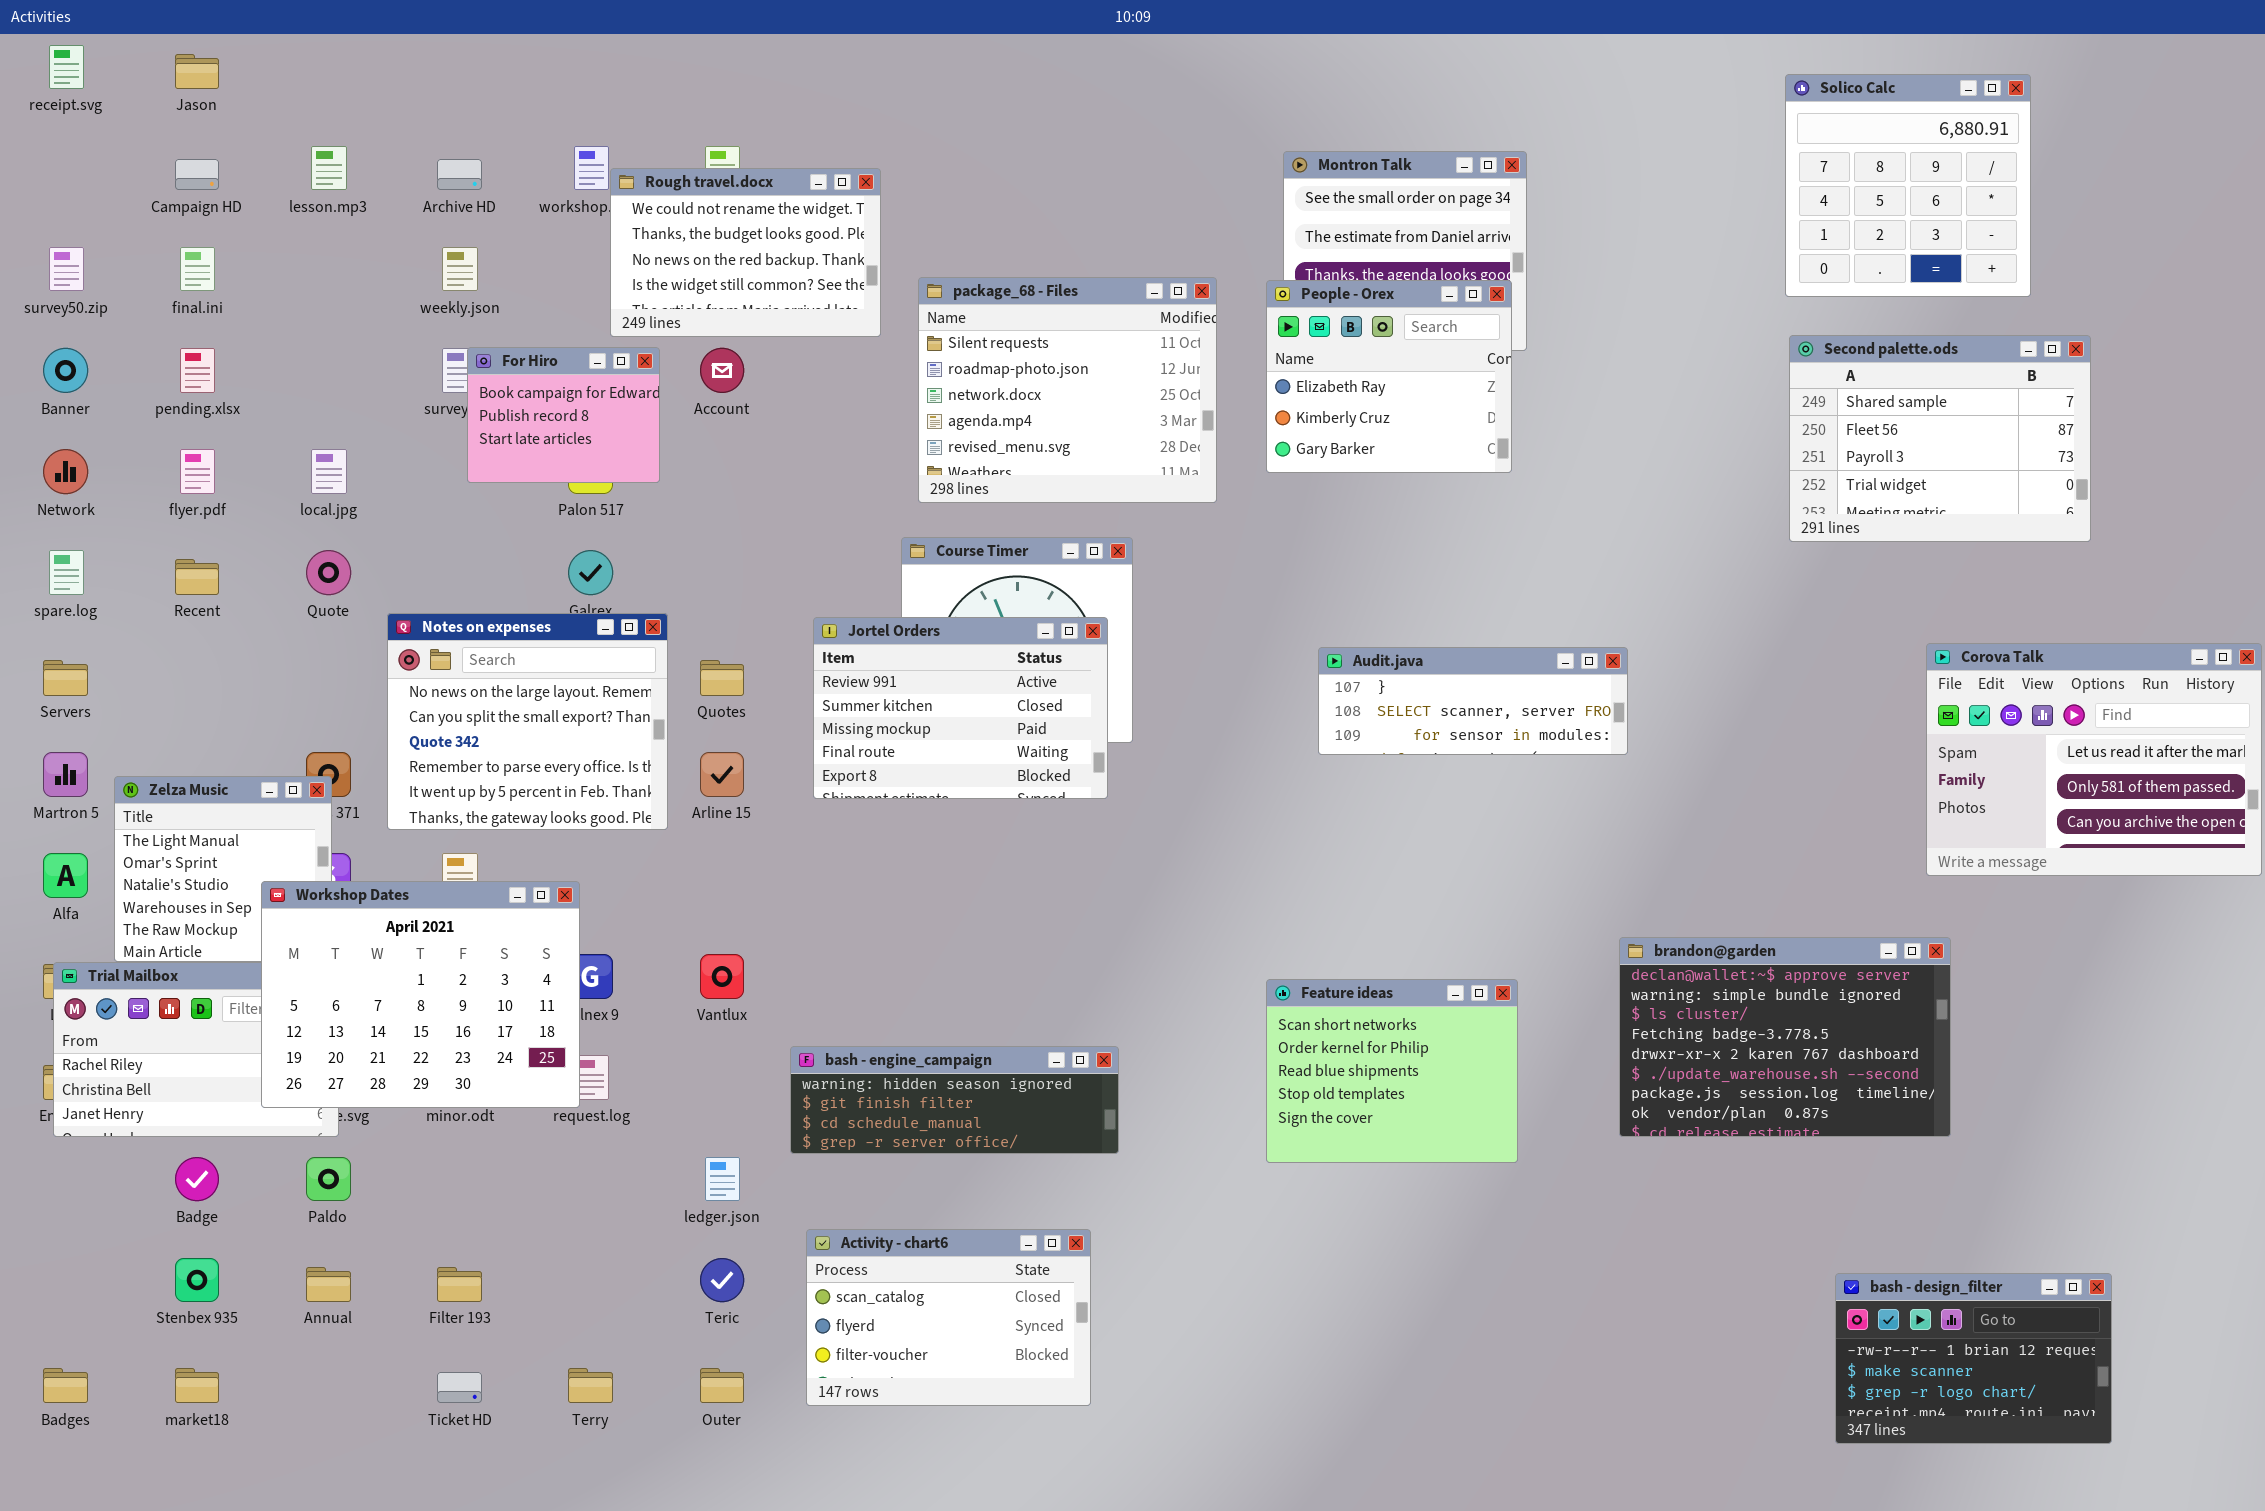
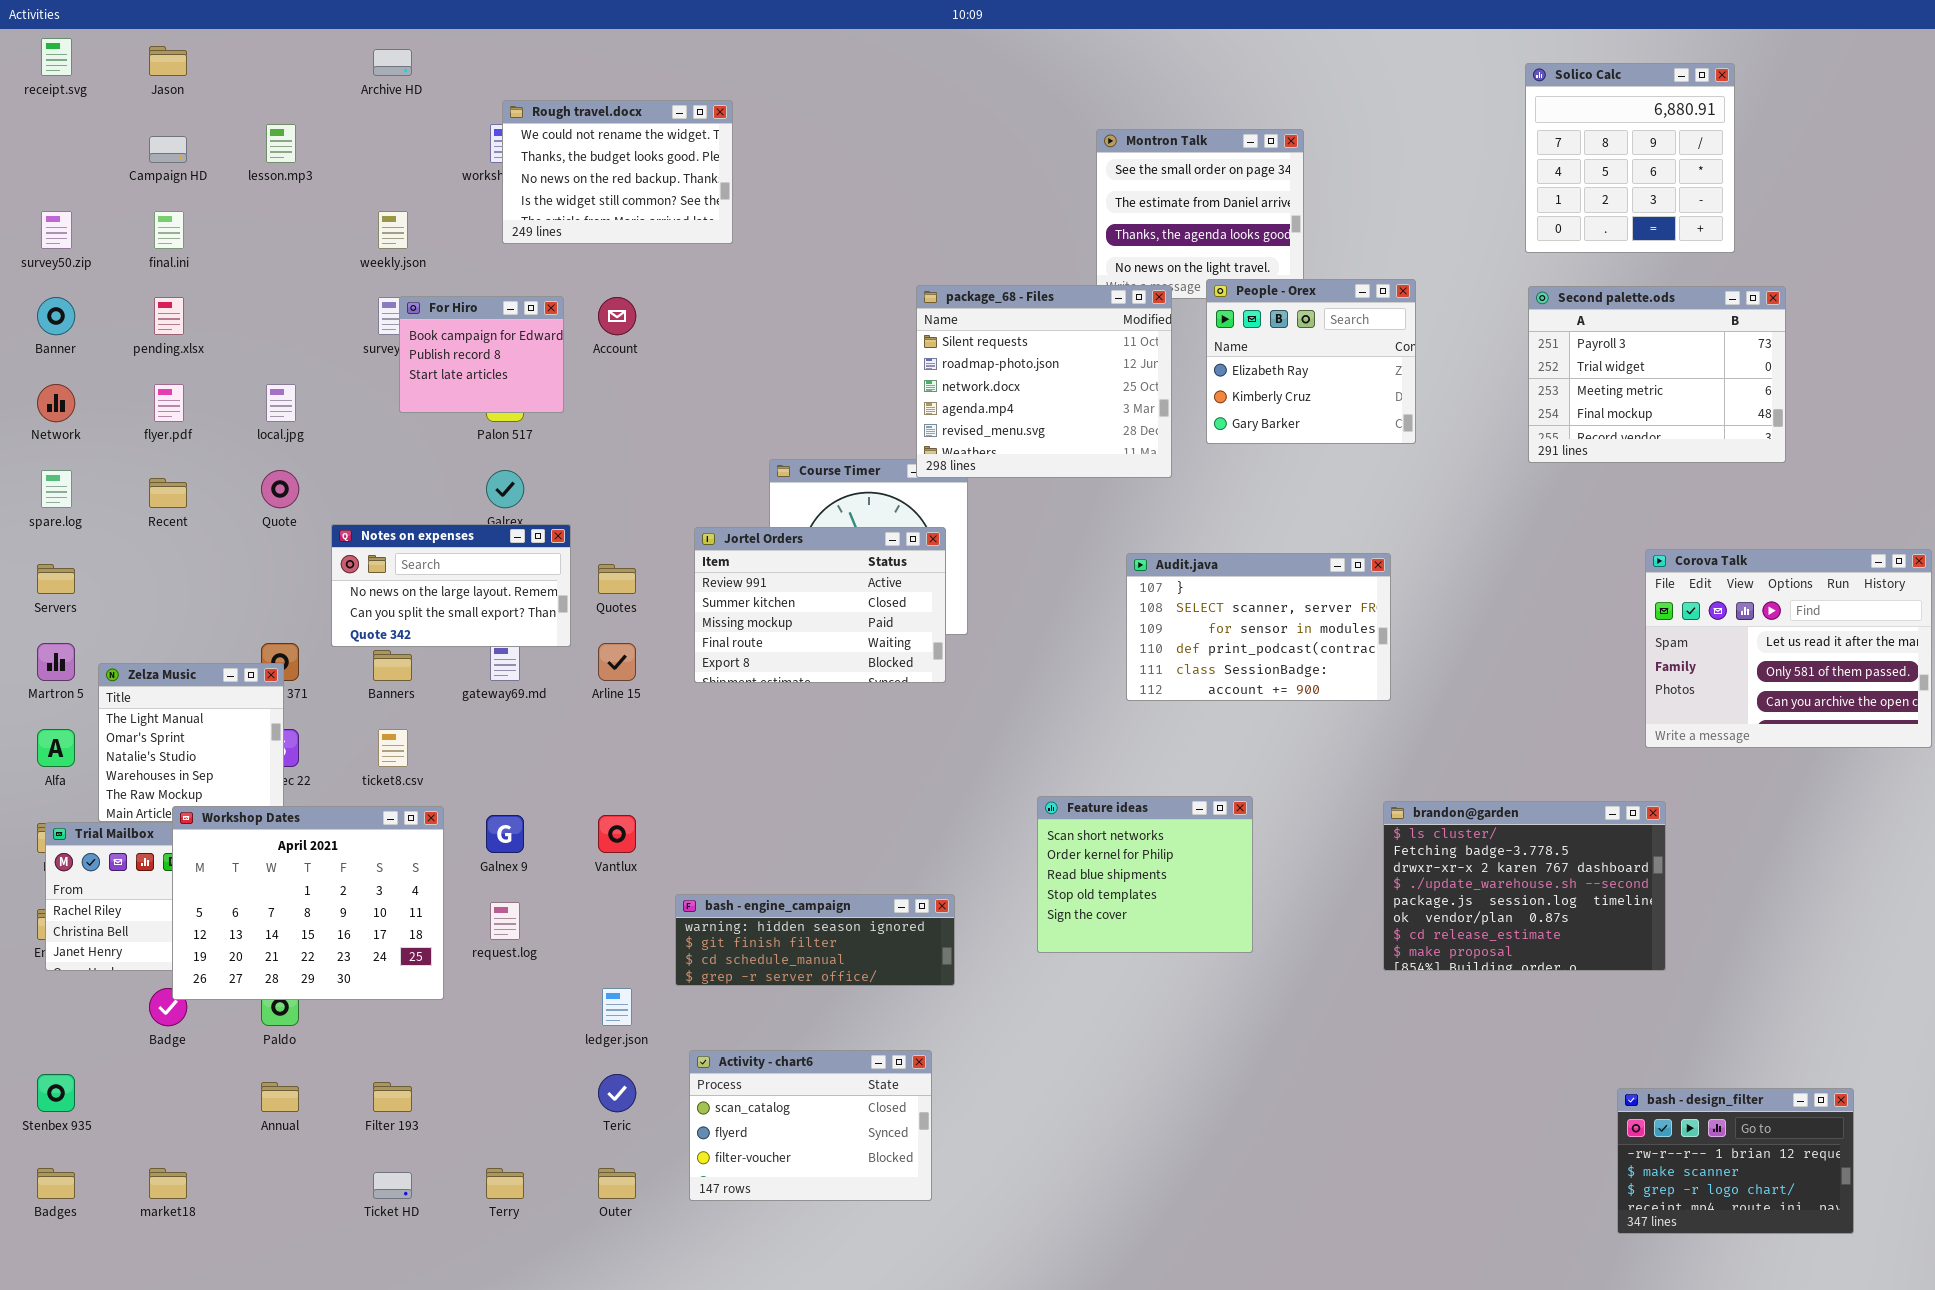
Archive HD: [437,159,482,190] -> [373,49,412,76], moved
Rough travel.docx: [610,168,881,337] -> [502,100,733,244], moved
package_68 - Files: [918,277,1217,503] -> [916,285,1172,478], moved
People - Orex: [1266,280,1512,473] -> [1206,279,1416,444], moved
Second palette.ods: [1789,335,2091,542] -> [1528,286,1786,463], scrolled down 2 rows
Notes on expenses: [387,613,668,830] -> [331,524,571,647], resized
Audit.java: [1318,647,1628,755] -> [1126,553,1391,701], resized
Workshop Dates: [261,881,580,1108] -> [172,806,444,1000], moved
brandon@garden: [1619,937,1951,1137] -> [1383,801,1666,971], scrolled down 2 rows
Feature ideas: [1266,979,1518,1163] -> [1037,796,1253,953], moved
Stenbex 935: [175,1258,219,1302] -> [37,1074,75,1112], moved
bash - design_filter: [1835,1273,2112,1444] -> [1617,1088,1854,1234], moved

